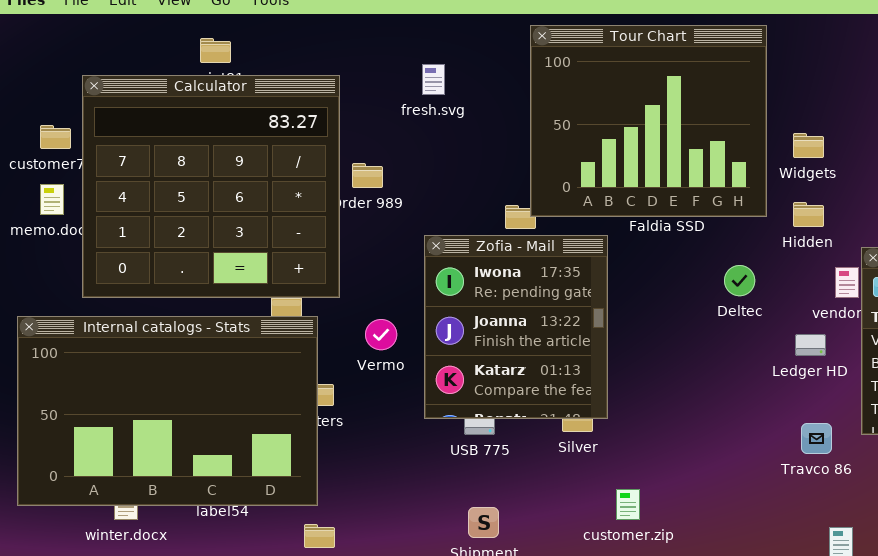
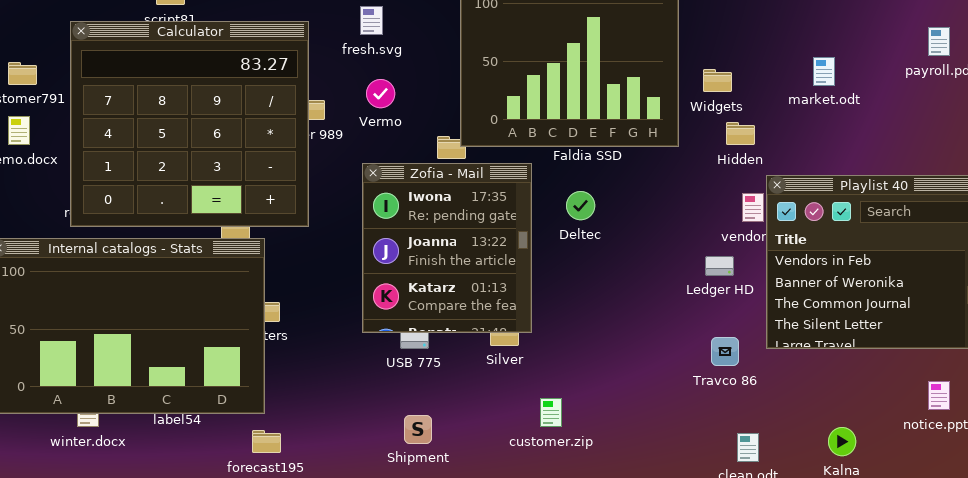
Calculator: [82,75,340,298] -> [70,21,309,227], moved
Hidden: [793,202,824,227] -> [726,122,755,145], moved
Deltec: [724,265,755,296] -> [566,191,595,220], moved
Vermo: [365,319,397,350] -> [366,79,395,108], moved

